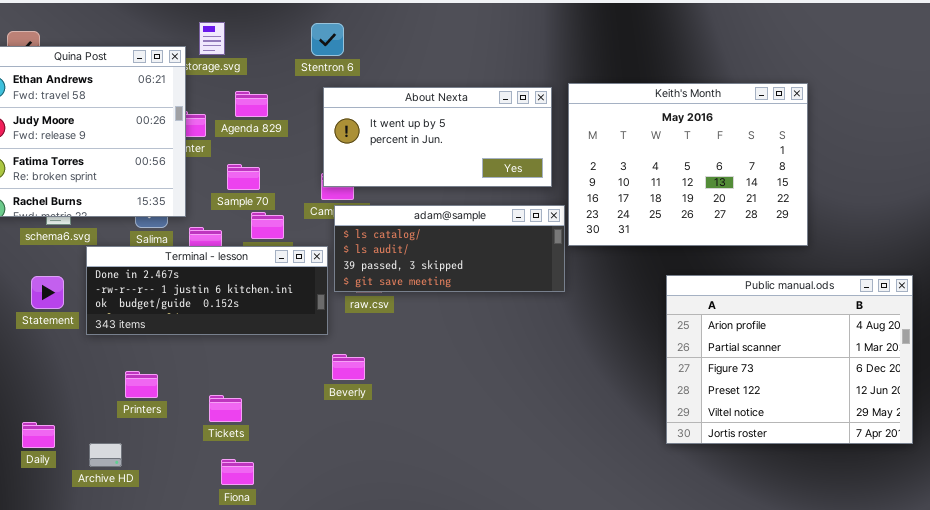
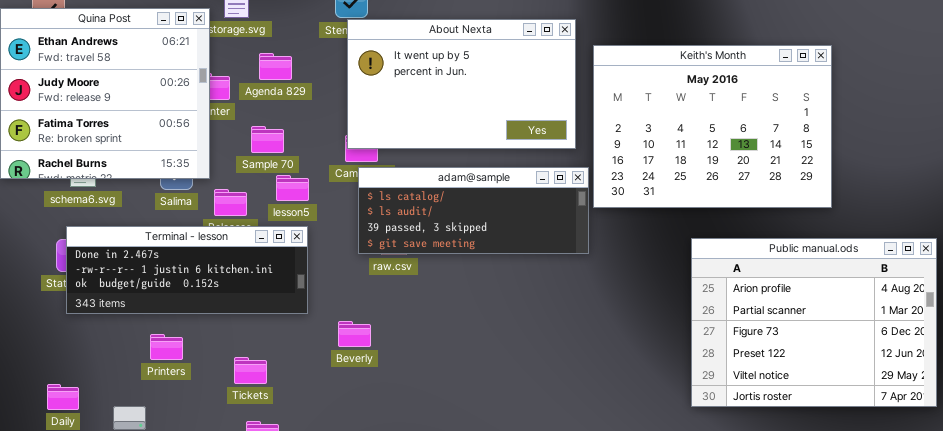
About Nexta: [323,87,552,187] -> [347,19,576,149], resized
Terminal - lesson: [86,246,328,335] -> [66,226,308,314], moved
Beverly: [332,354,365,380] -> [338,321,371,347], moved

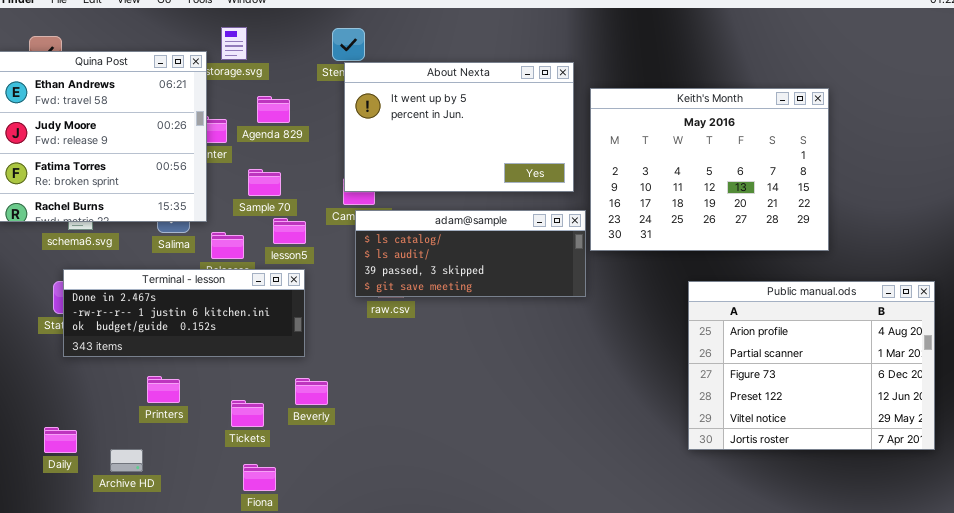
Beverly: [338,321,371,347] -> [295,378,328,405], moved

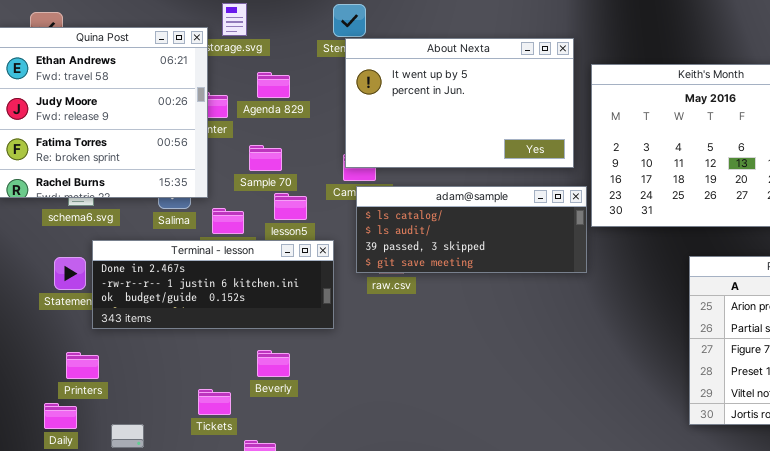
Terminal - lesson: [63,269,305,357] -> [92,240,334,329], moved
Printers: [147,376,180,403] -> [66,352,99,379], moved
Beverly: [295,378,328,405] -> [257,350,290,377], moved
Tickets: [231,400,264,427] -> [198,389,231,415], moved

